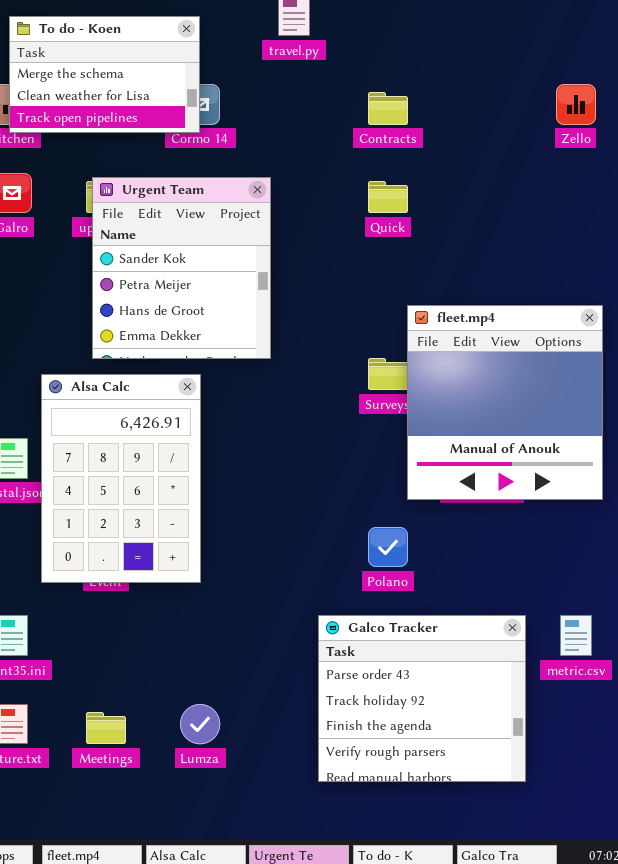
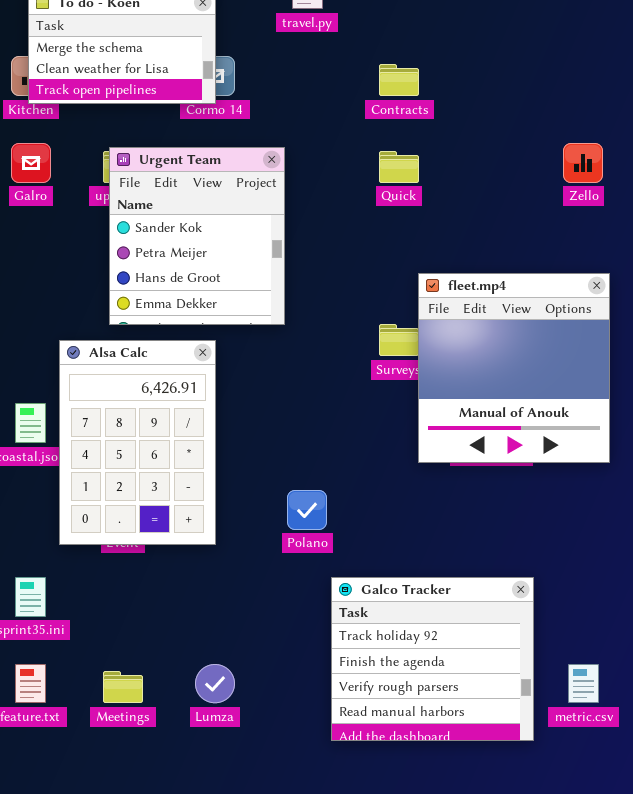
Zello: [556,84,596,125] -> [563,143,603,183], moved
Polano: [368,527,408,567] -> [287,490,327,530], moved
Galco Tracker: [318,615,526,782] -> [331,577,534,741], scrolled down 1 row
metric.csv: [560,615,592,656] -> [568,664,599,703], moved

